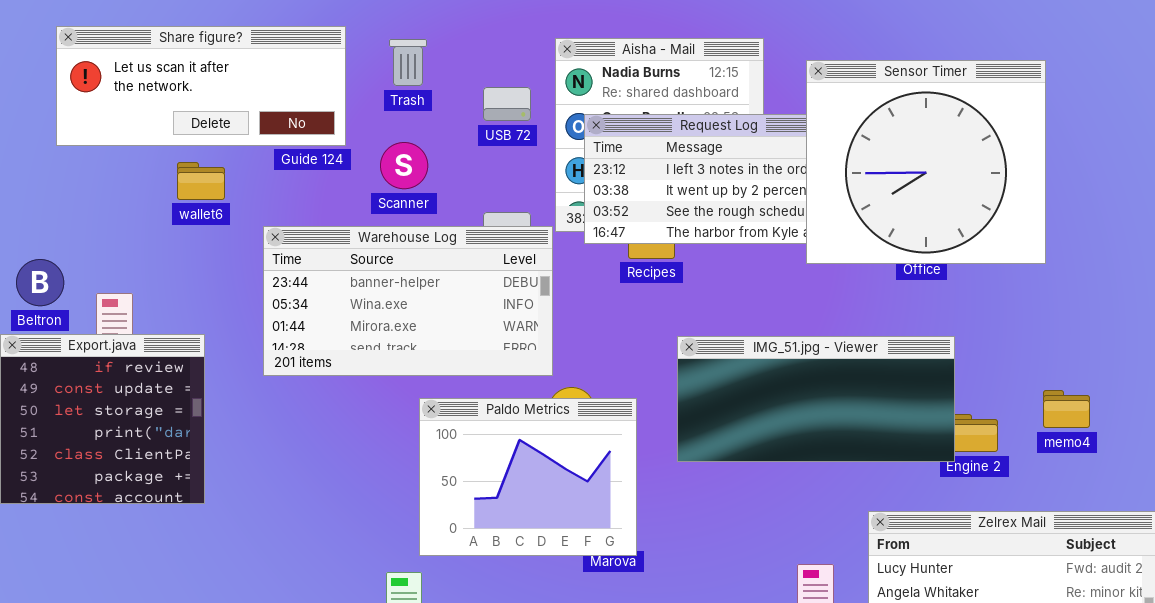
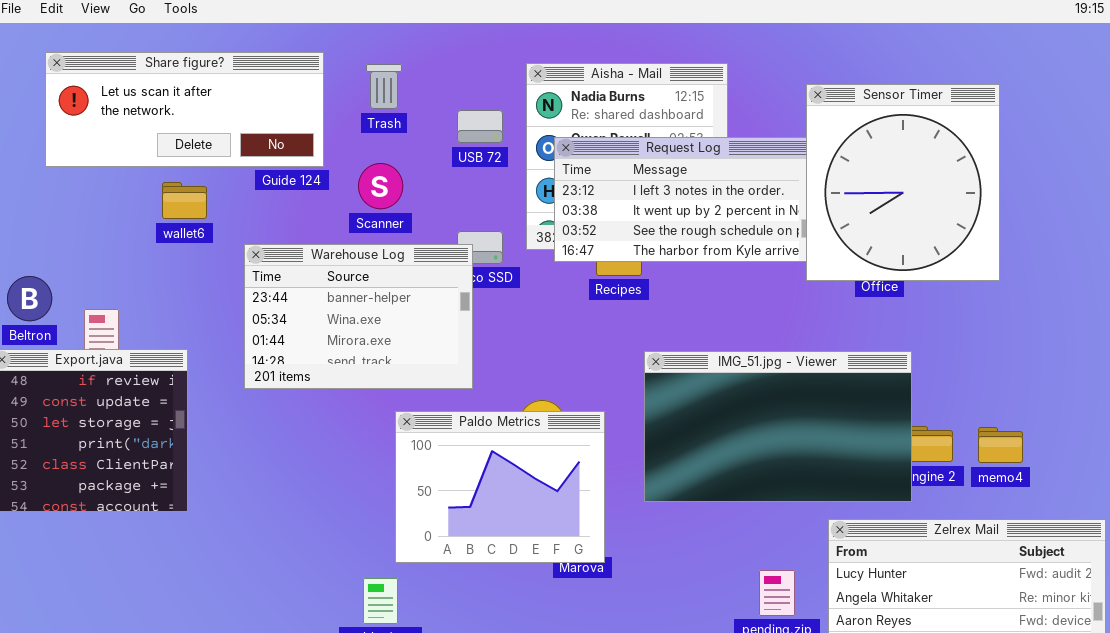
Sensor Timer: [806,60,1046,264] -> [806,84,1000,281], resized
Warehouse Log: [263,226,553,376] -> [244,244,473,389], resized
IMG_51.jpg - Viewer: [677,336,955,462] -> [644,351,912,502], resized
memo4: [1043,390,1090,428] -> [978,427,1023,463], moved

